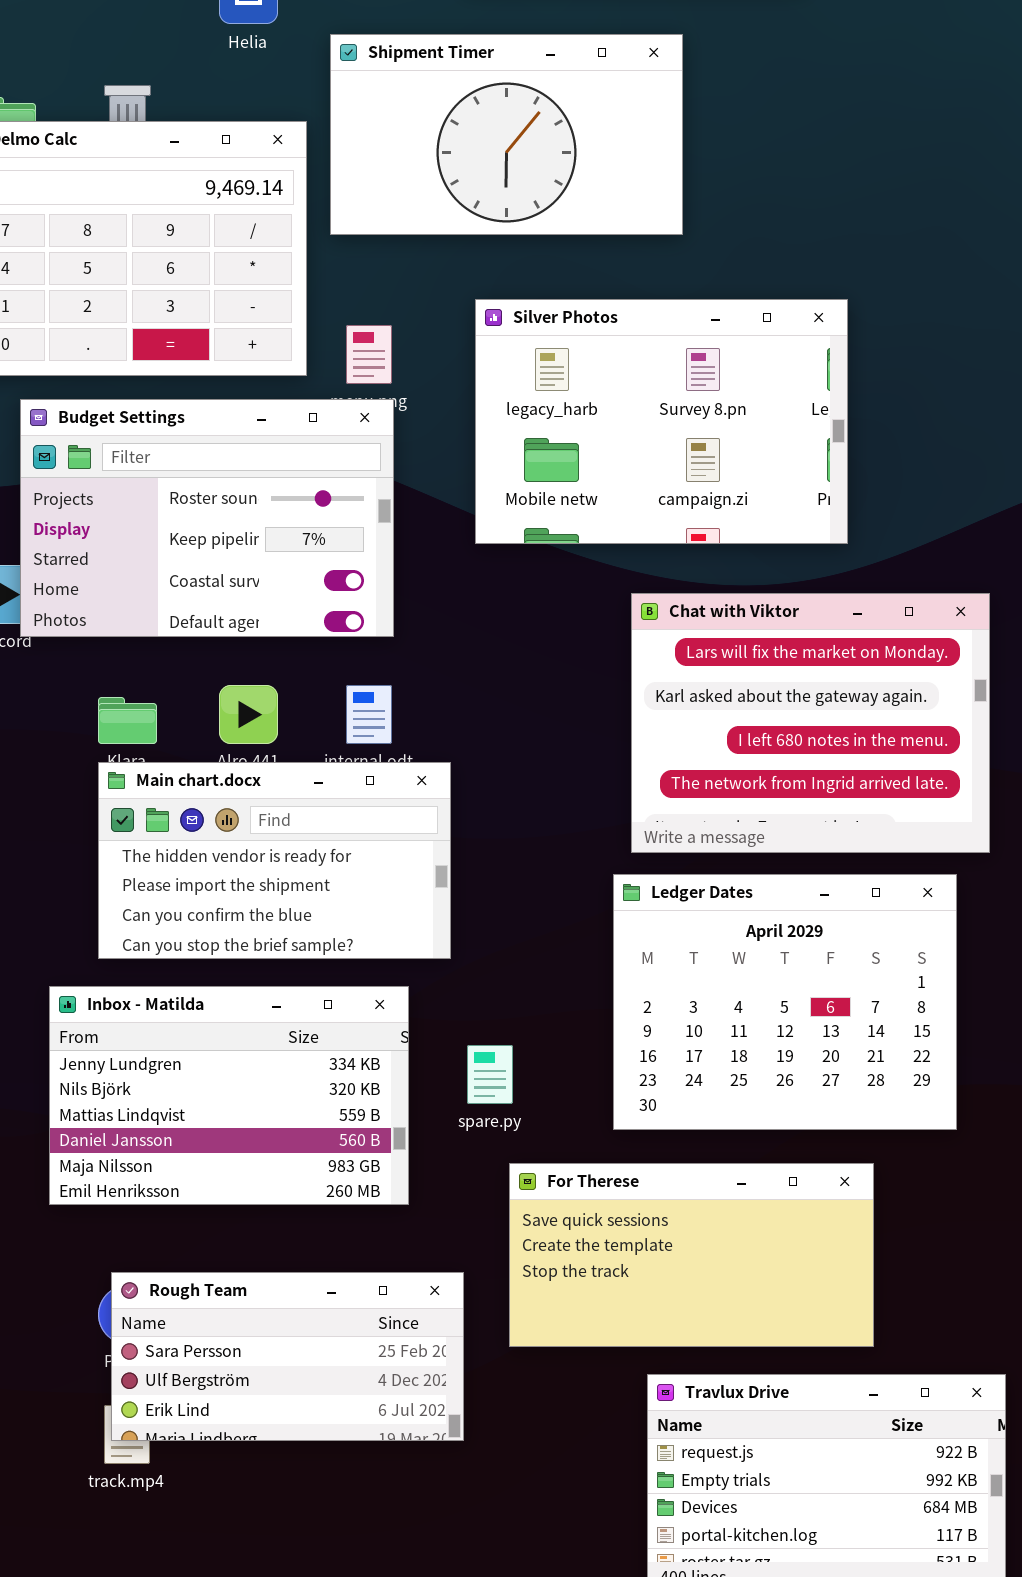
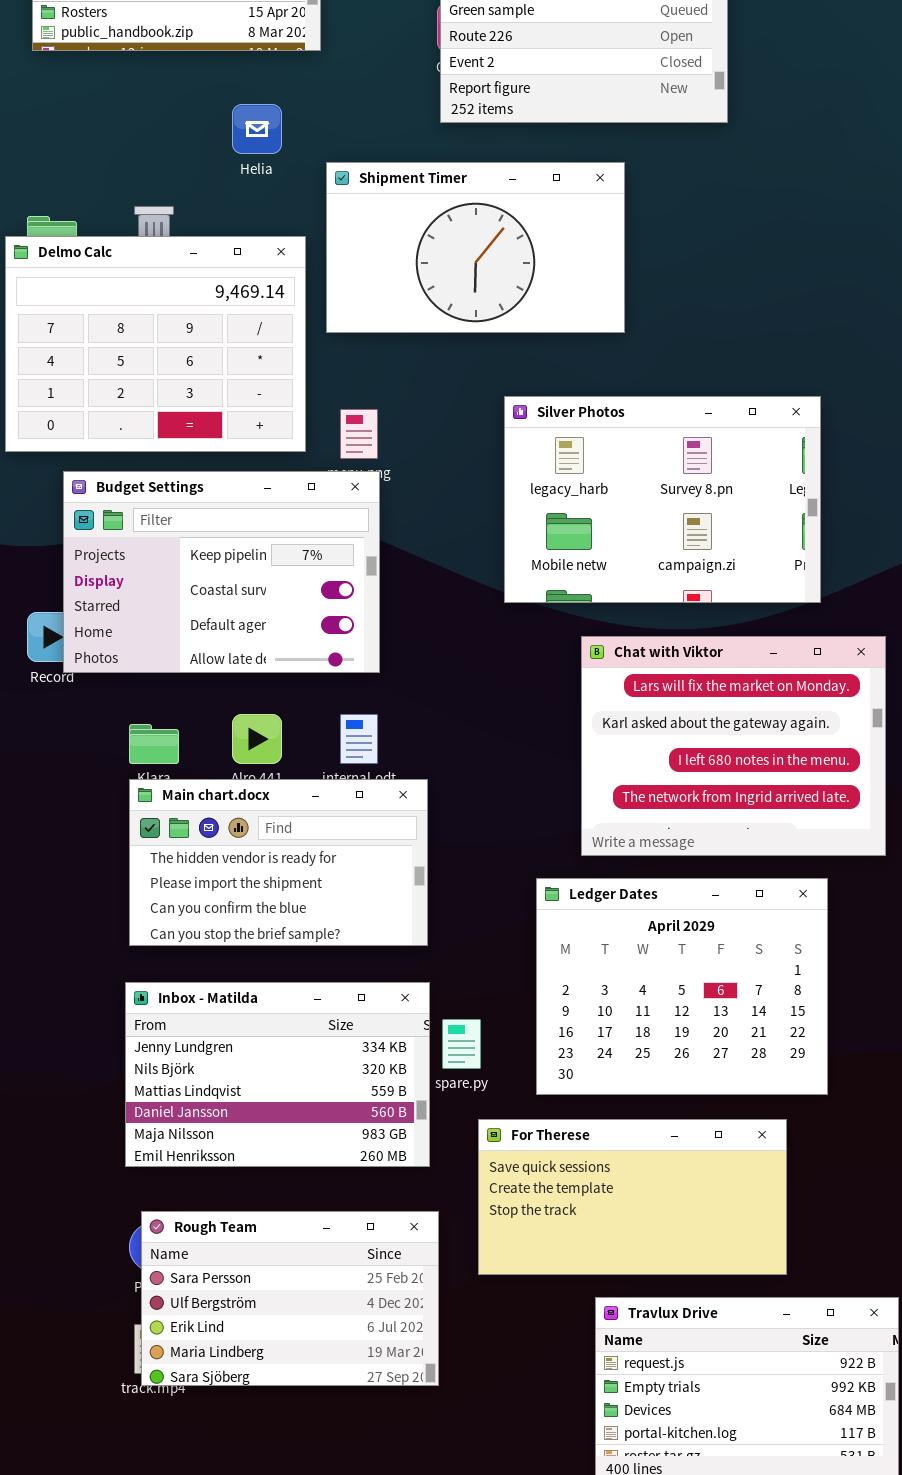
Silver Photos: [475,299,848,544] -> [504,396,821,603], moved
Budget Settings: [20,399,394,637] -> [63,471,380,673], scrolled down 1 row
Ledger Dates: [613,874,957,1130] -> [536,878,828,1095], moved
Inbox - Matilda: [49,986,409,1205] -> [125,982,430,1167], moved
Rough Team: [111,1272,464,1441] -> [141,1211,439,1386], resized

